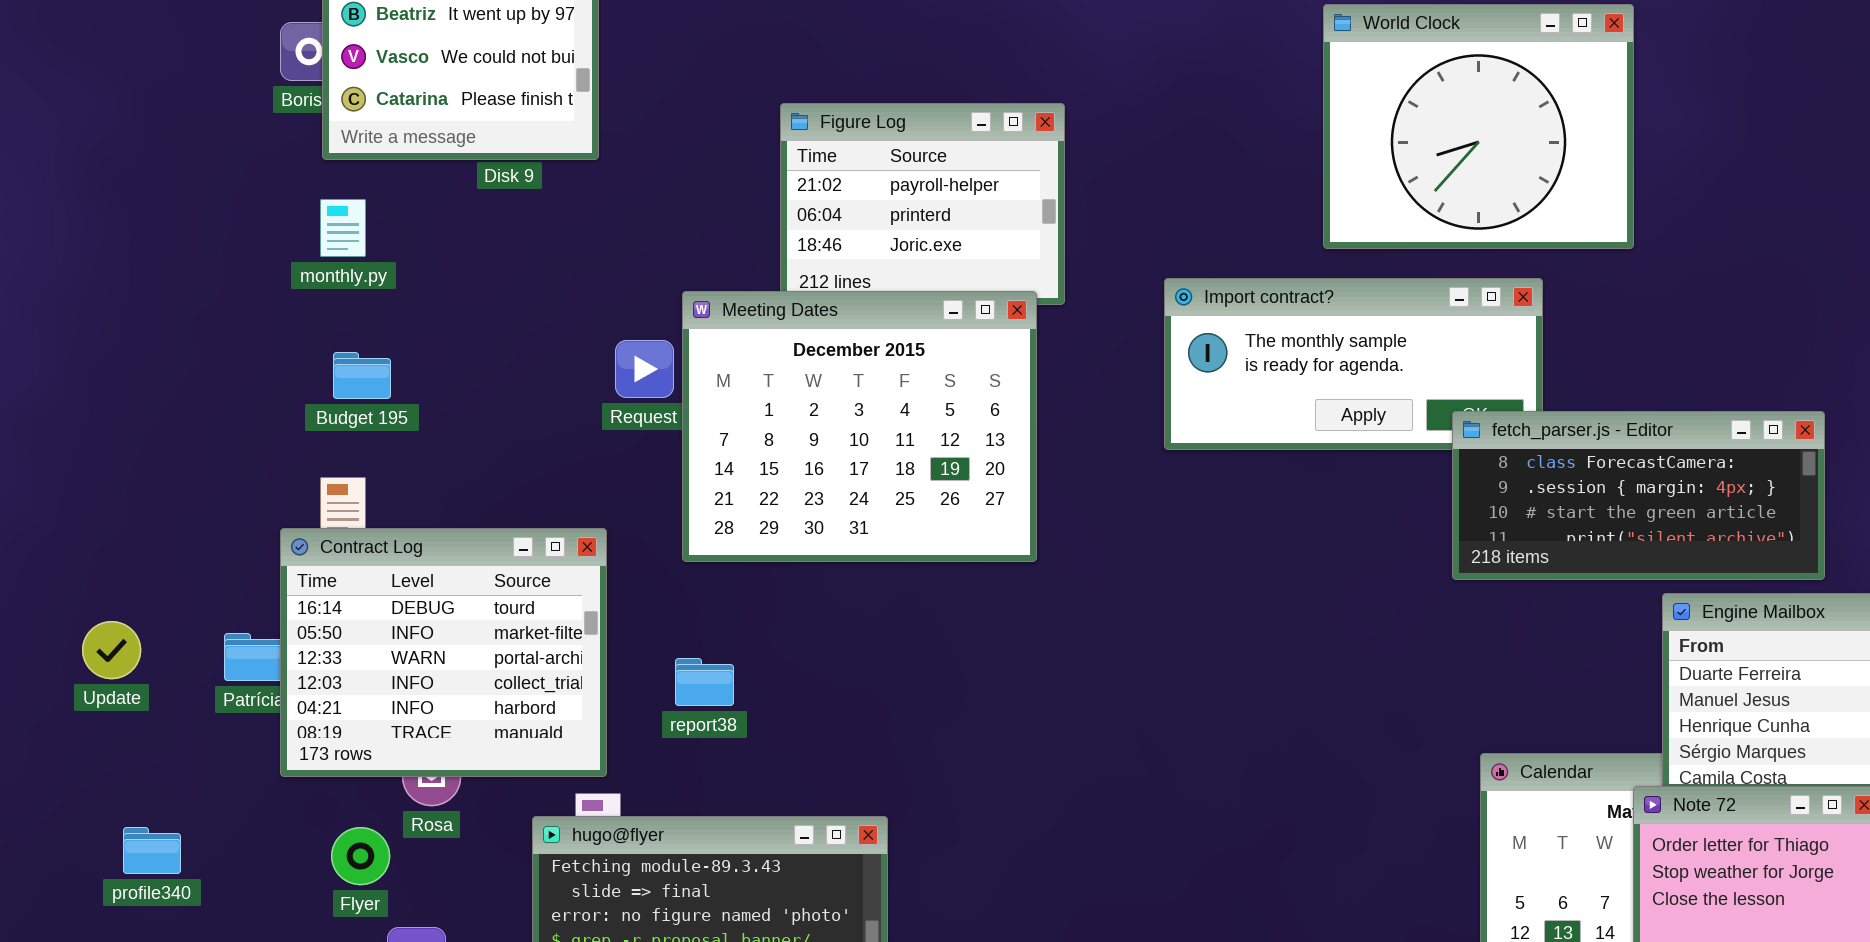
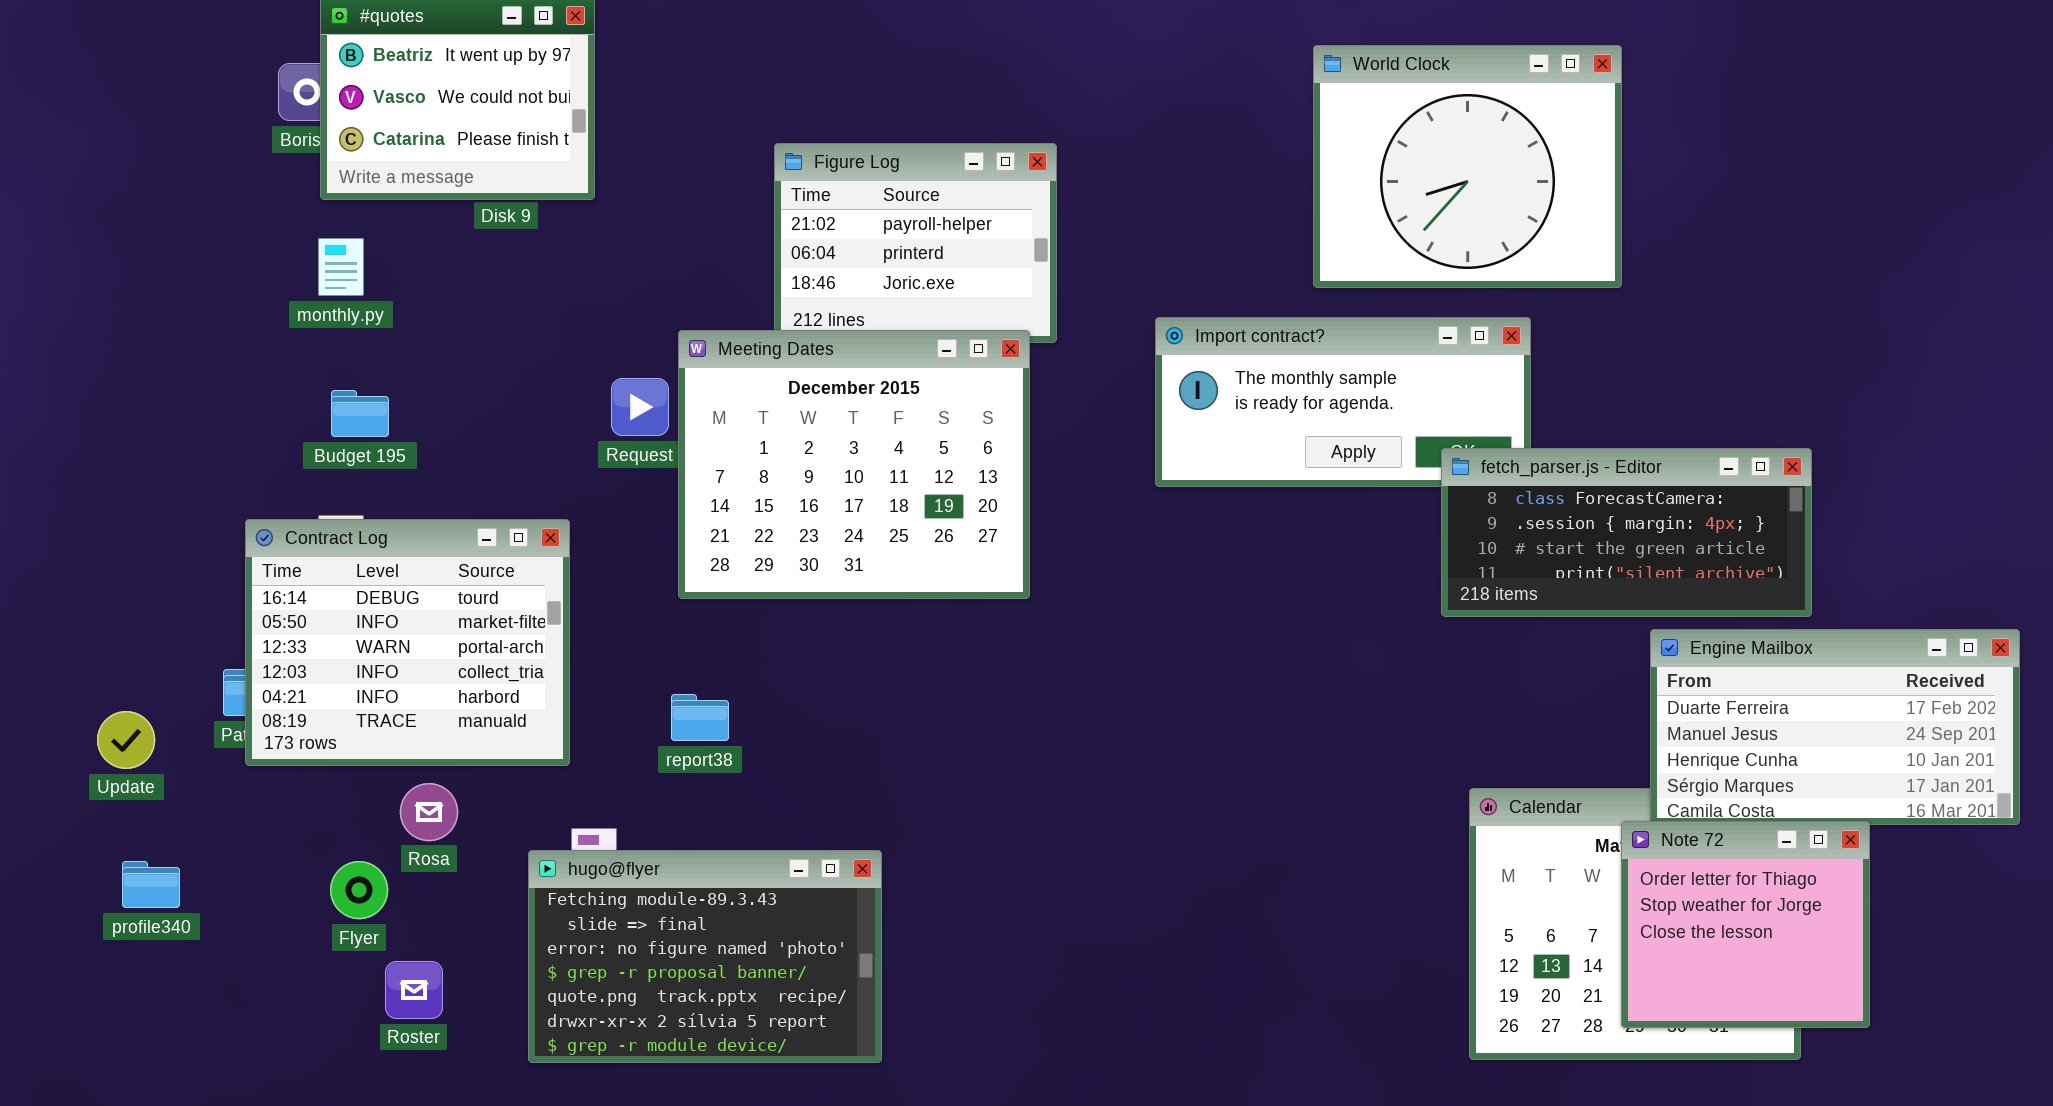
Contract Log: [280,528,607,777] -> [245,519,570,766], moved
Update: [82,621,141,679] -> [97,711,155,769], moved

